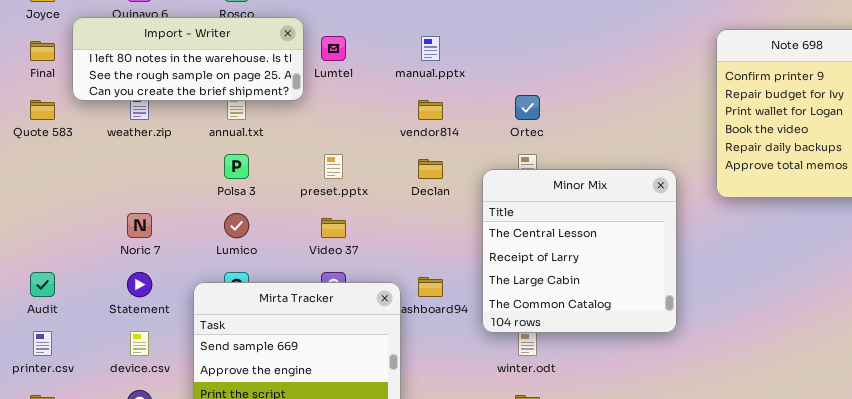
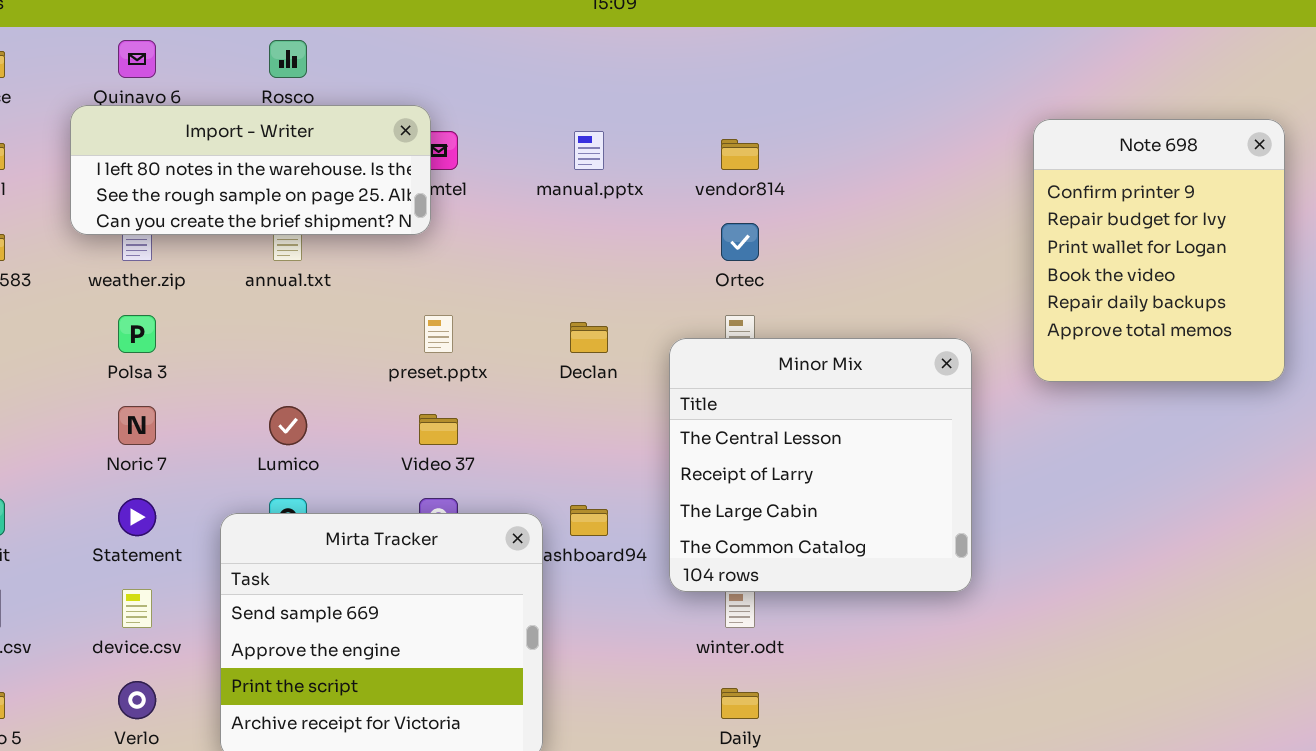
Import - Writer: [72,17,304,101] -> [70,105,431,235], moved
vendor814: [418,100,443,120] -> [721,139,759,170], moved
Polsa 3: [224,154,249,179] -> [118,315,156,353], moved

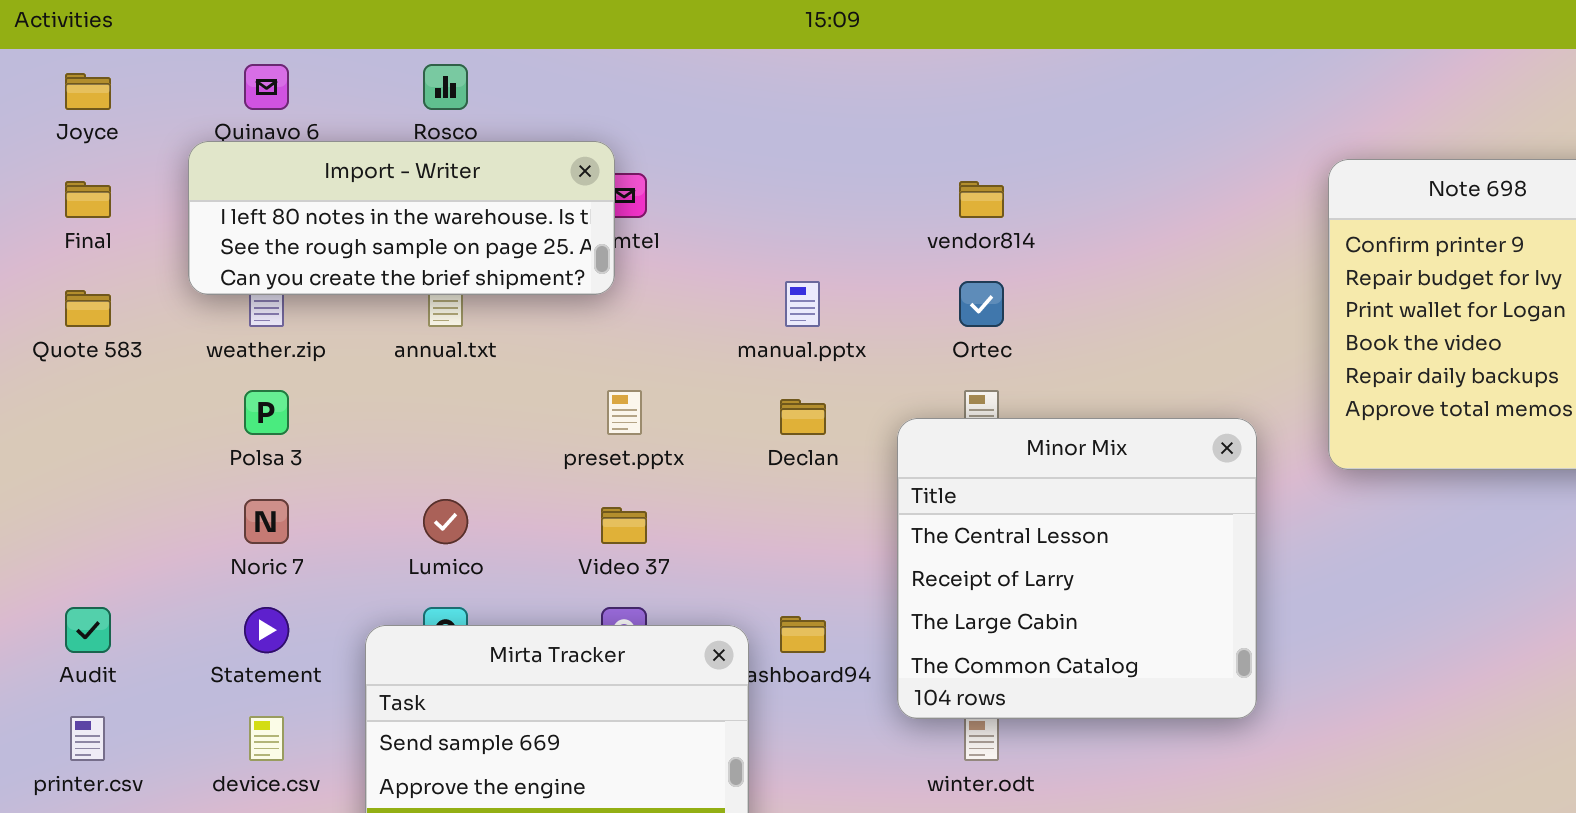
manual.pptx: [574,131,604,170] -> [785,281,820,327], moved

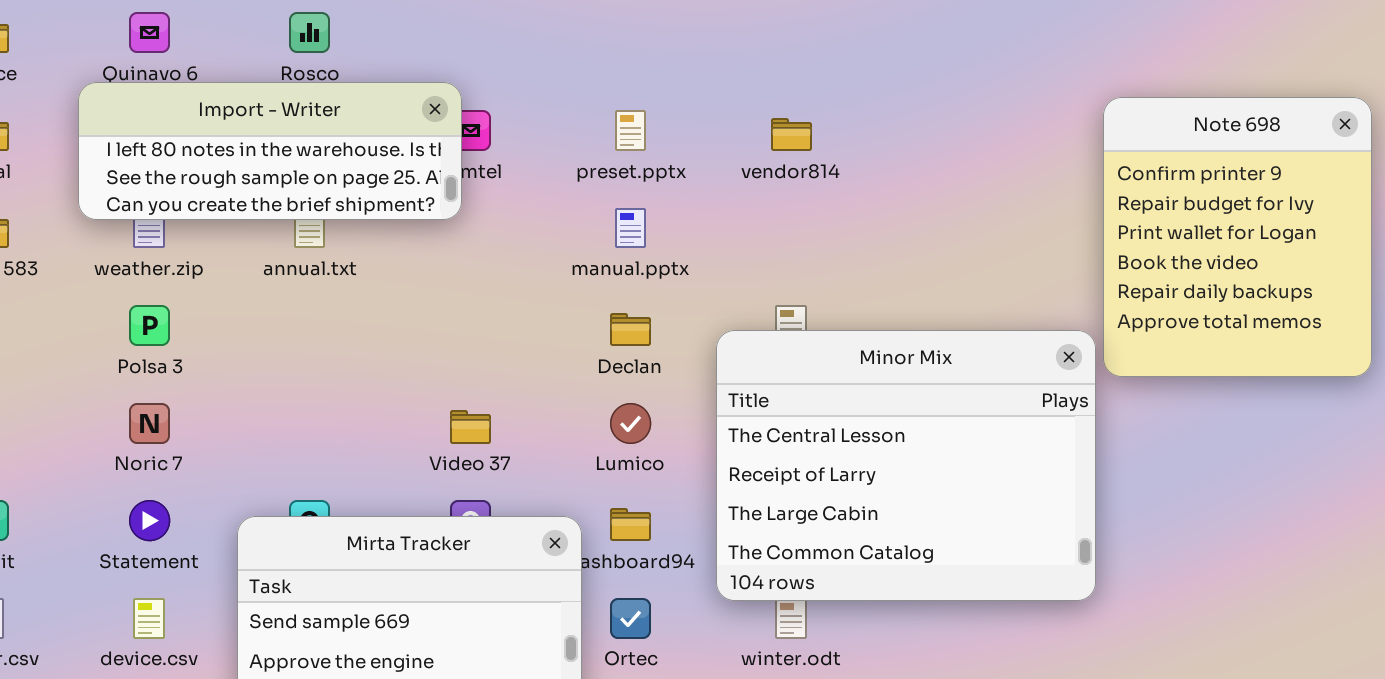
Ortec: [959,281,1004,327] -> [610,598,651,639], moved
preset.pptx: [607,390,642,435] -> [615,110,646,151], moved
Minor Mix: [897,418,1257,719] -> [716,330,1096,601], resized
Lumico: [423,499,468,544] -> [610,403,651,444], moved

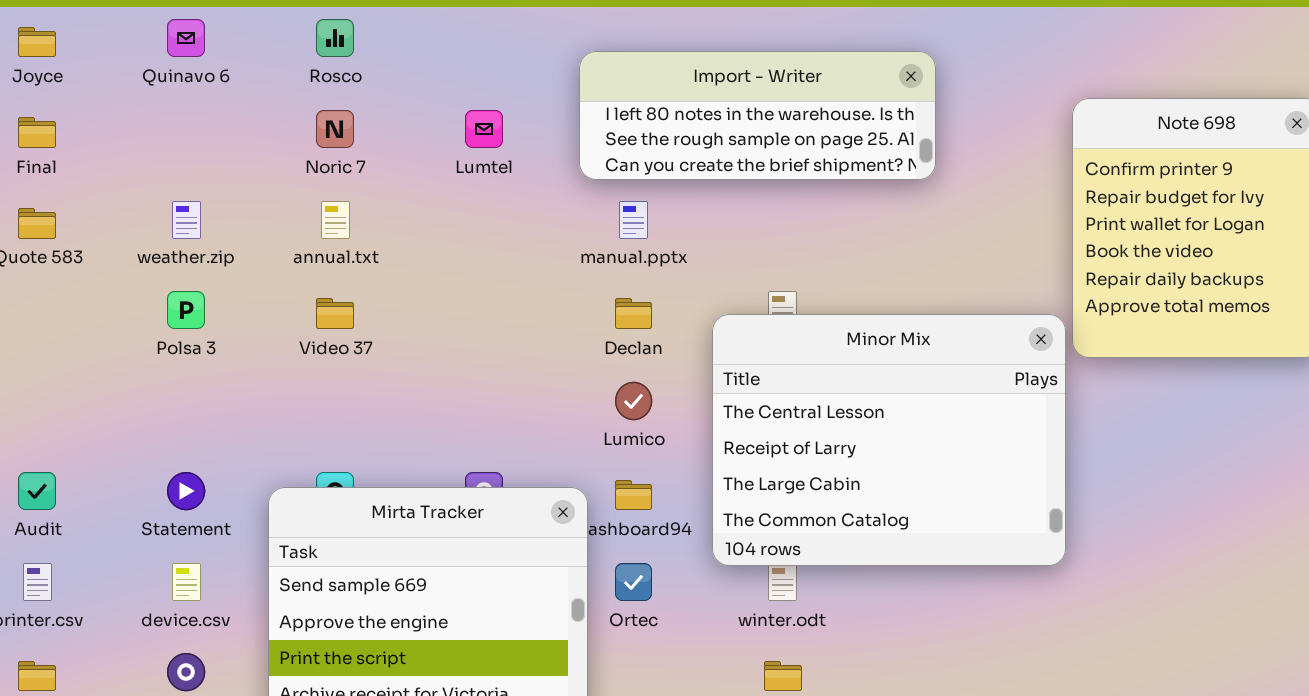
Import - Writer: [78,82,462,220] -> [579,51,936,180], moved
Noric 7: [129,403,170,444] -> [316,110,354,148], moved
Video 37: [450,410,491,444] -> [316,298,354,329], moved

